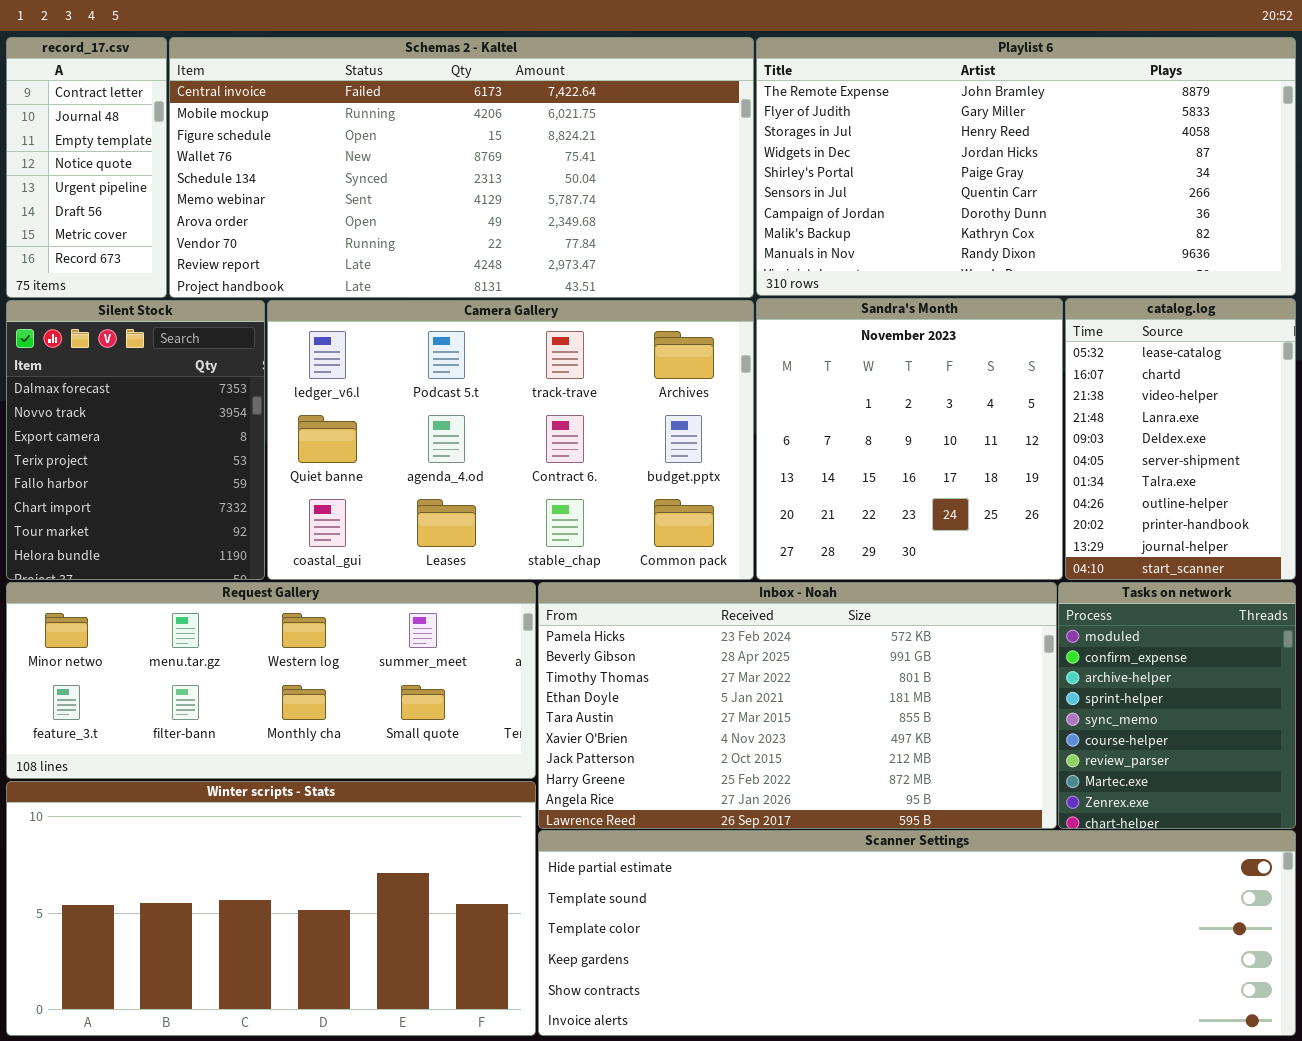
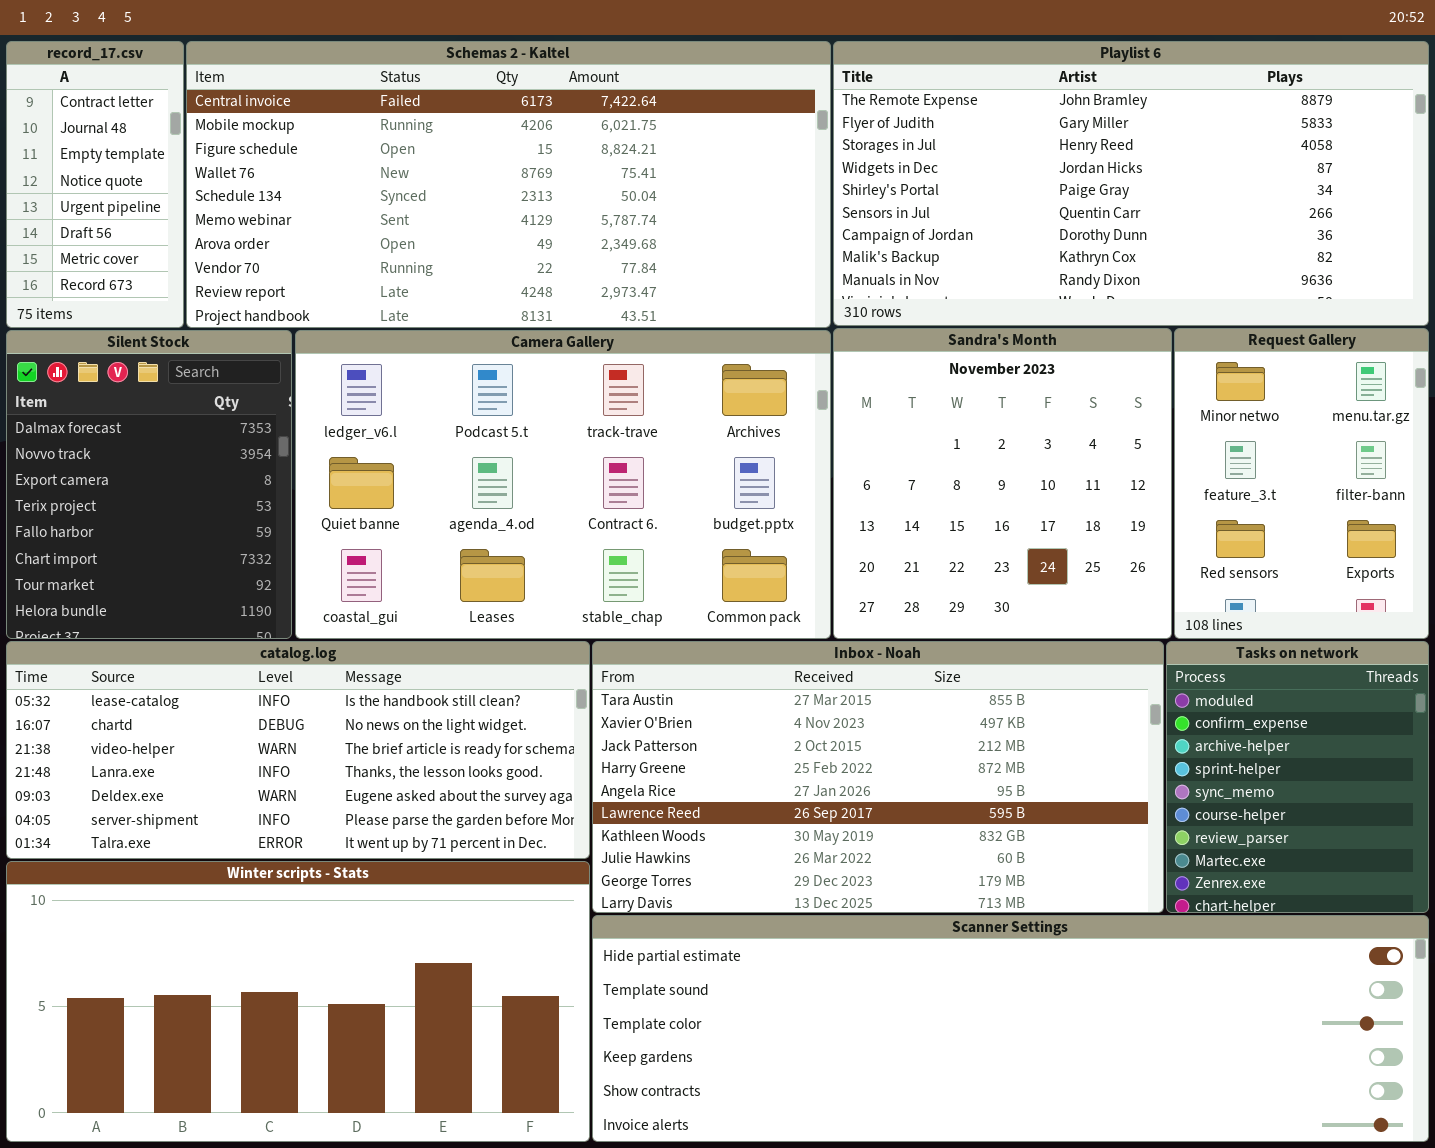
catalog.log: [1065,298,1296,580] -> [6,641,590,859], moved, resized
Request Gallery: [6,582,536,779] -> [1174,328,1429,639], moved, resized
Inbox - Noah: [538,582,1057,829] -> [592,641,1164,913], scrolled down 4 rows

